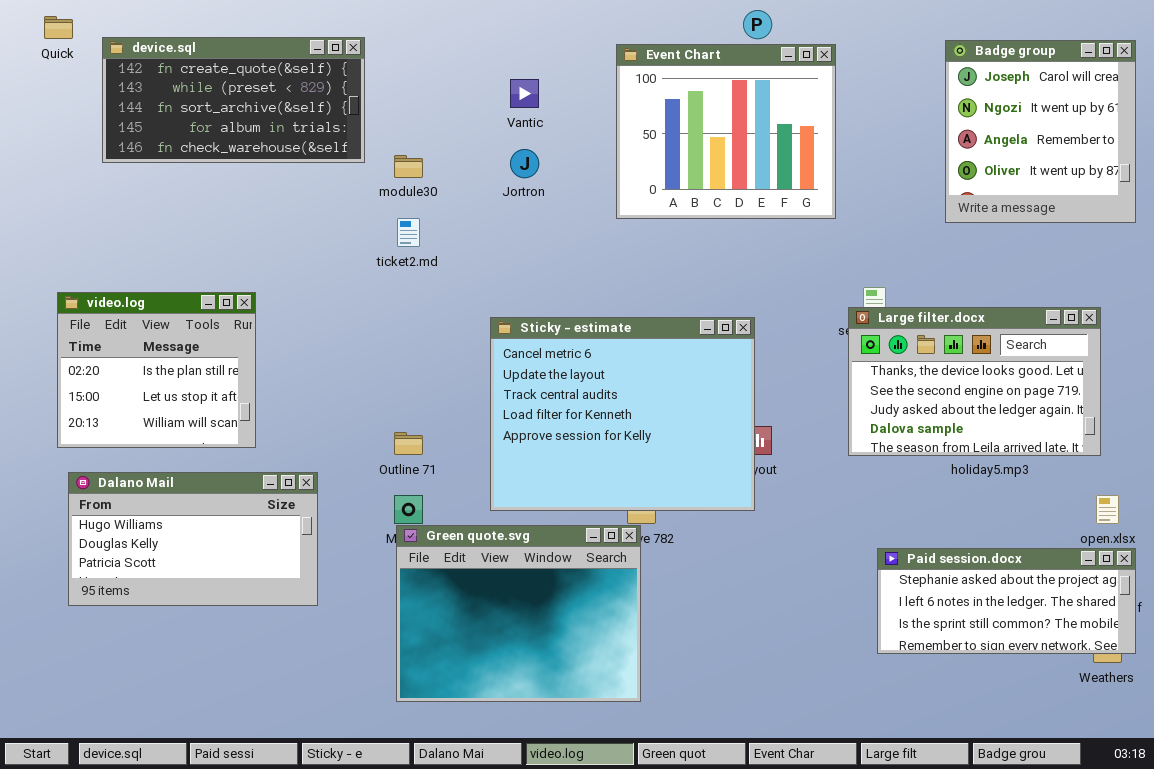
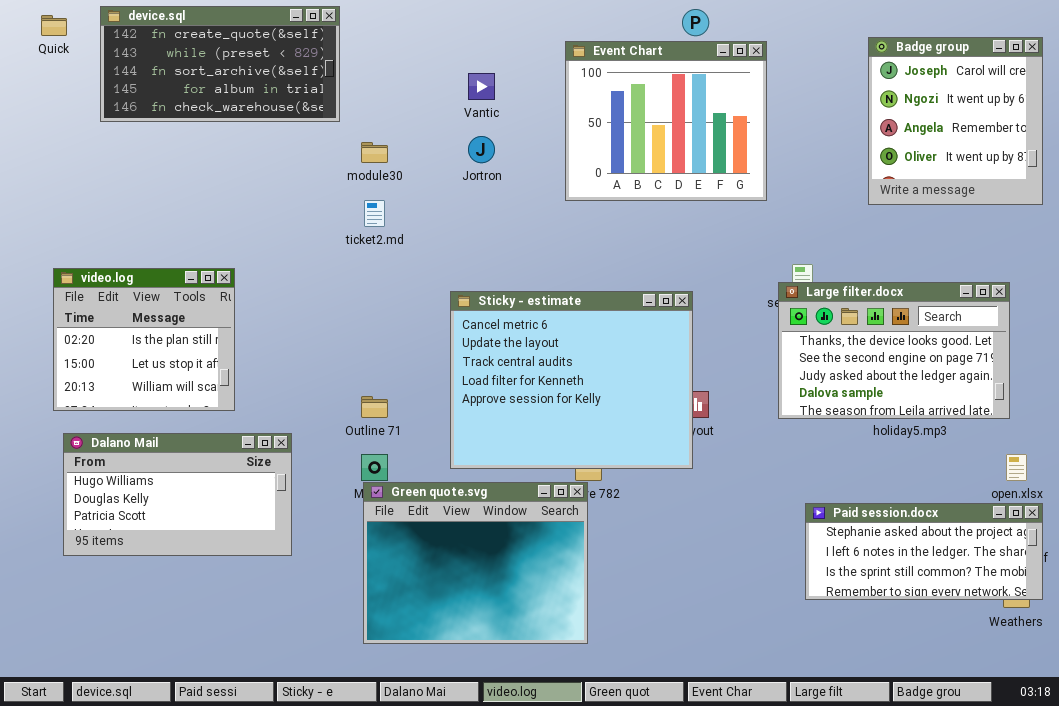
device.sql: [102,37,365,163] -> [100,6,340,122], moved

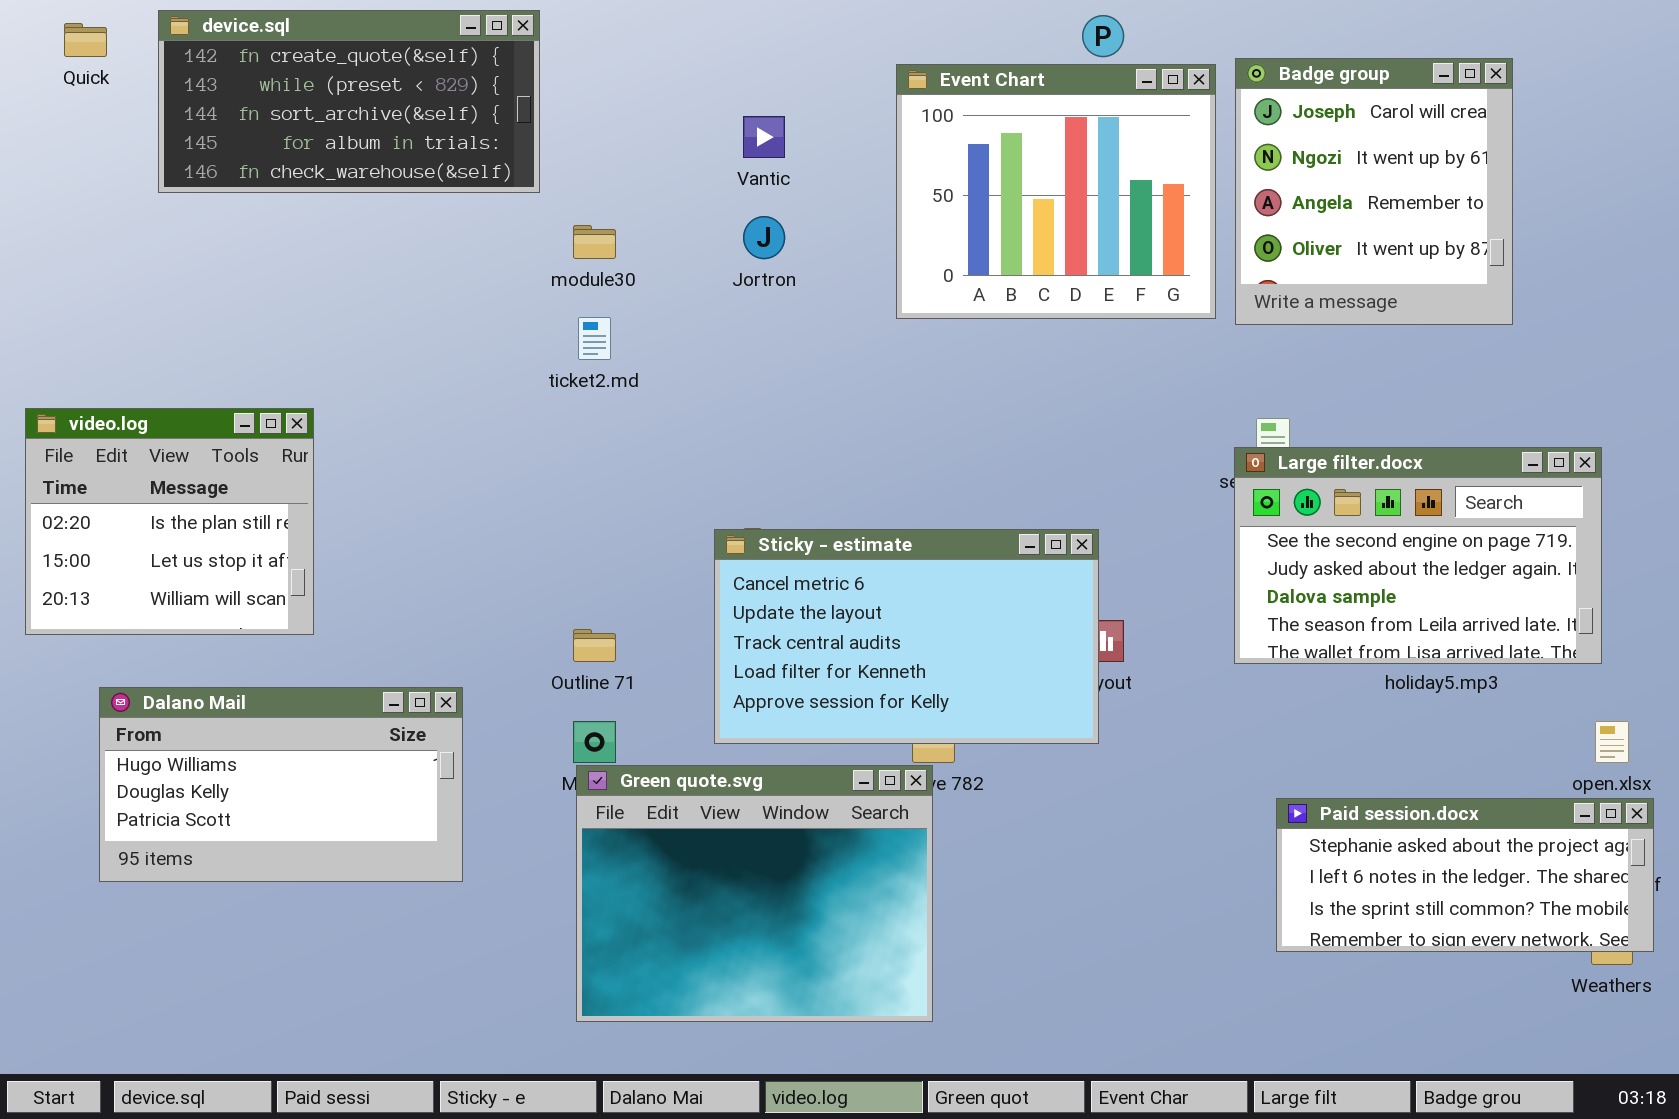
Badge group: [868,37,1043,205] -> [1235,58,1513,325], moved
video.log: [53,268,235,411] -> [25,408,314,635], moved
Large filter.docx: [778,282,1010,419] -> [1234,447,1602,664], scrolled down 1 row
Sticky - estimate: [450,291,693,469] -> [714,529,1099,744], resized

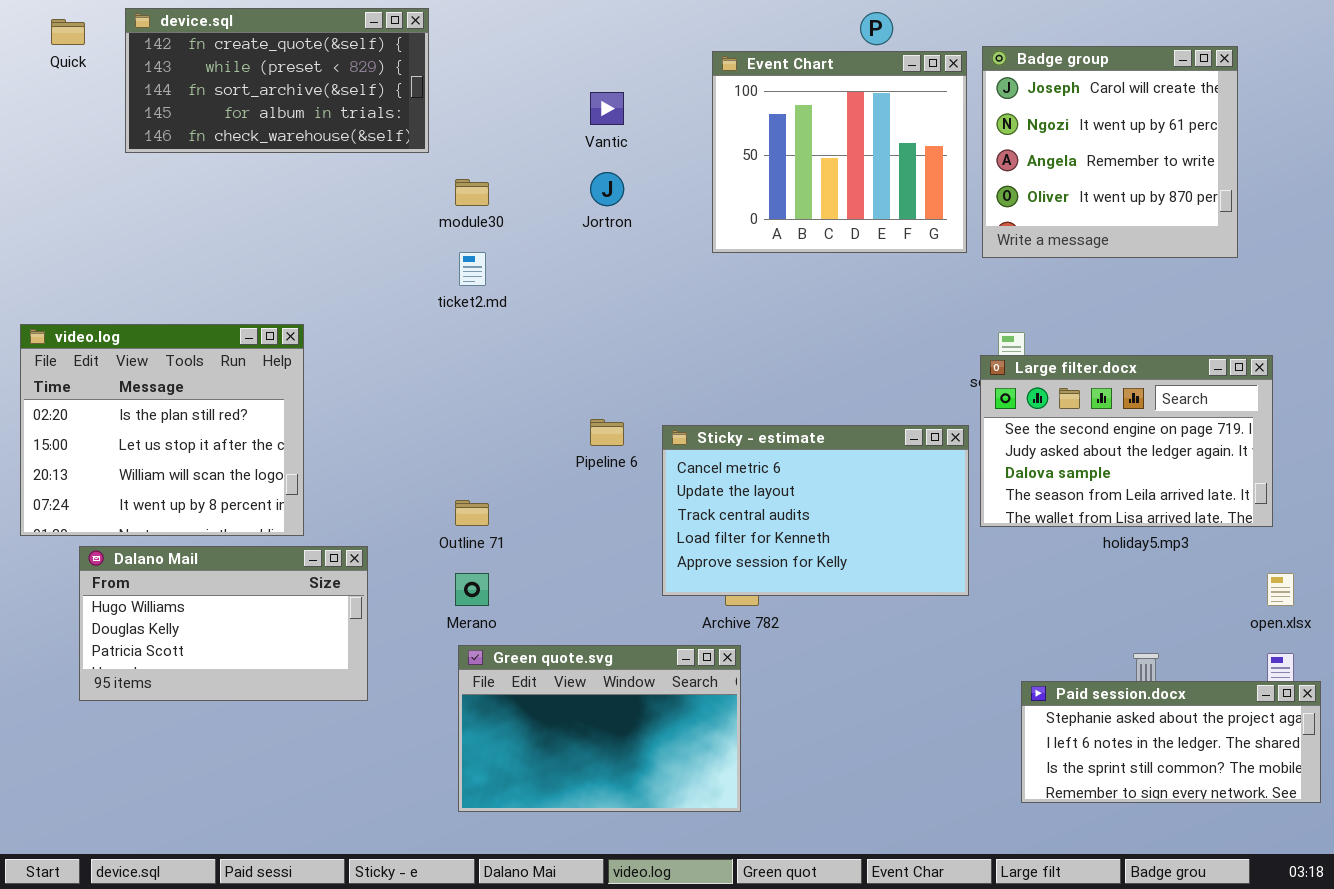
Badge group: [1235,58,1513,325] -> [982,46,1238,258], resized
video.log: [25,408,314,635] -> [20,324,304,536], resized
Sticky - estimate: [714,529,1099,744] -> [662,425,969,596], moved
Green quote.svg: [576,765,933,1022] -> [458,645,741,812], resized
Paid session.docx: [1276,798,1654,952] -> [1021,681,1321,803], moved

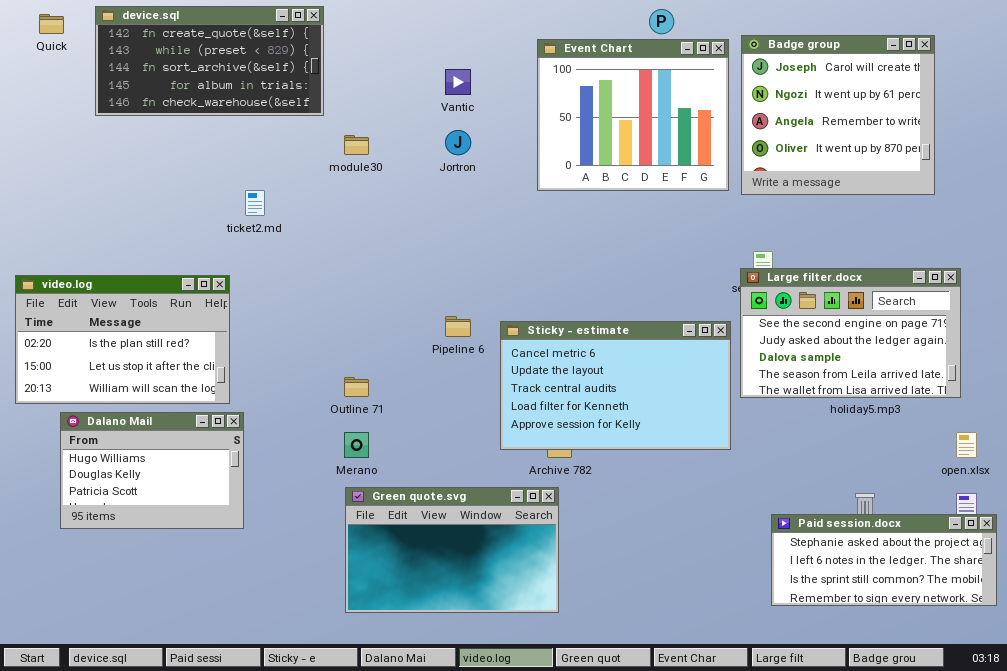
ticket2.md: [459,252,486,286] -> [245,190,265,216], moved
video.log: [20,324,304,536] -> [15,275,230,404], resized
Dalano Mail: [79,546,368,701] -> [60,412,244,529], resized

